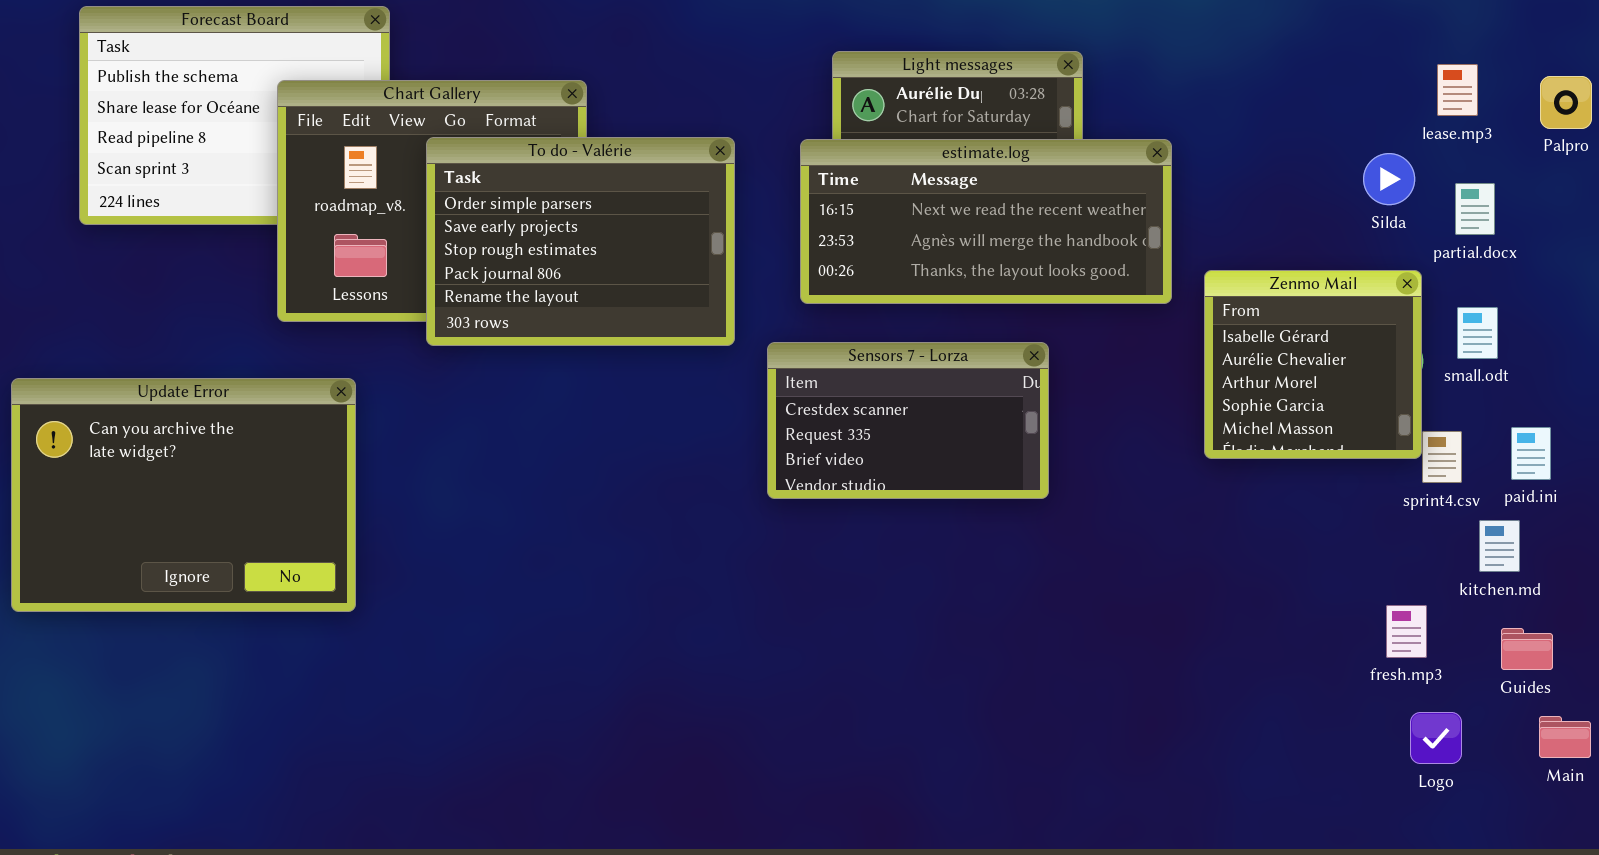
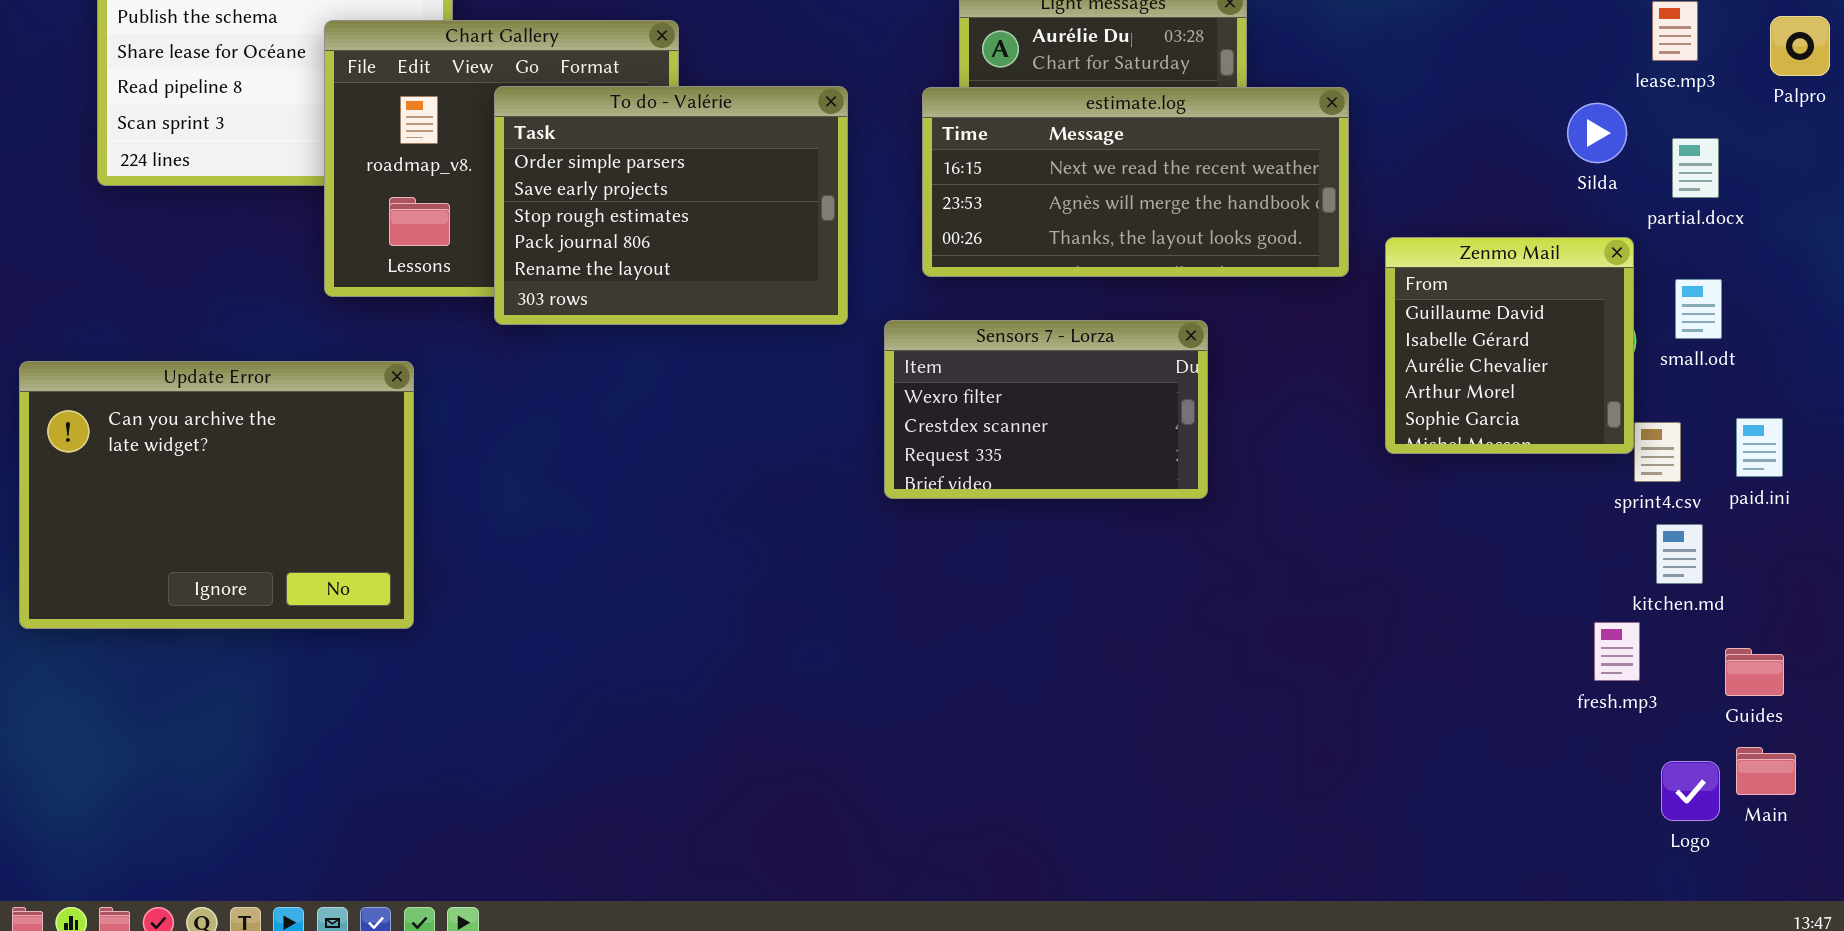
Zenmo Mail: [1204,270,1422,459] -> [1385,237,1634,454], scrolled up 1 row
Sensors 7 - Lorza: [767,342,1049,499] -> [884,320,1208,499], scrolled up 1 row
kitchen.md: [1479,520,1520,572] -> [1656,524,1703,584], moved
Logo: [1410,712,1462,764] -> [1661,761,1720,821], moved
Main: [1539,716,1591,758] -> [1736,747,1796,795], moved

